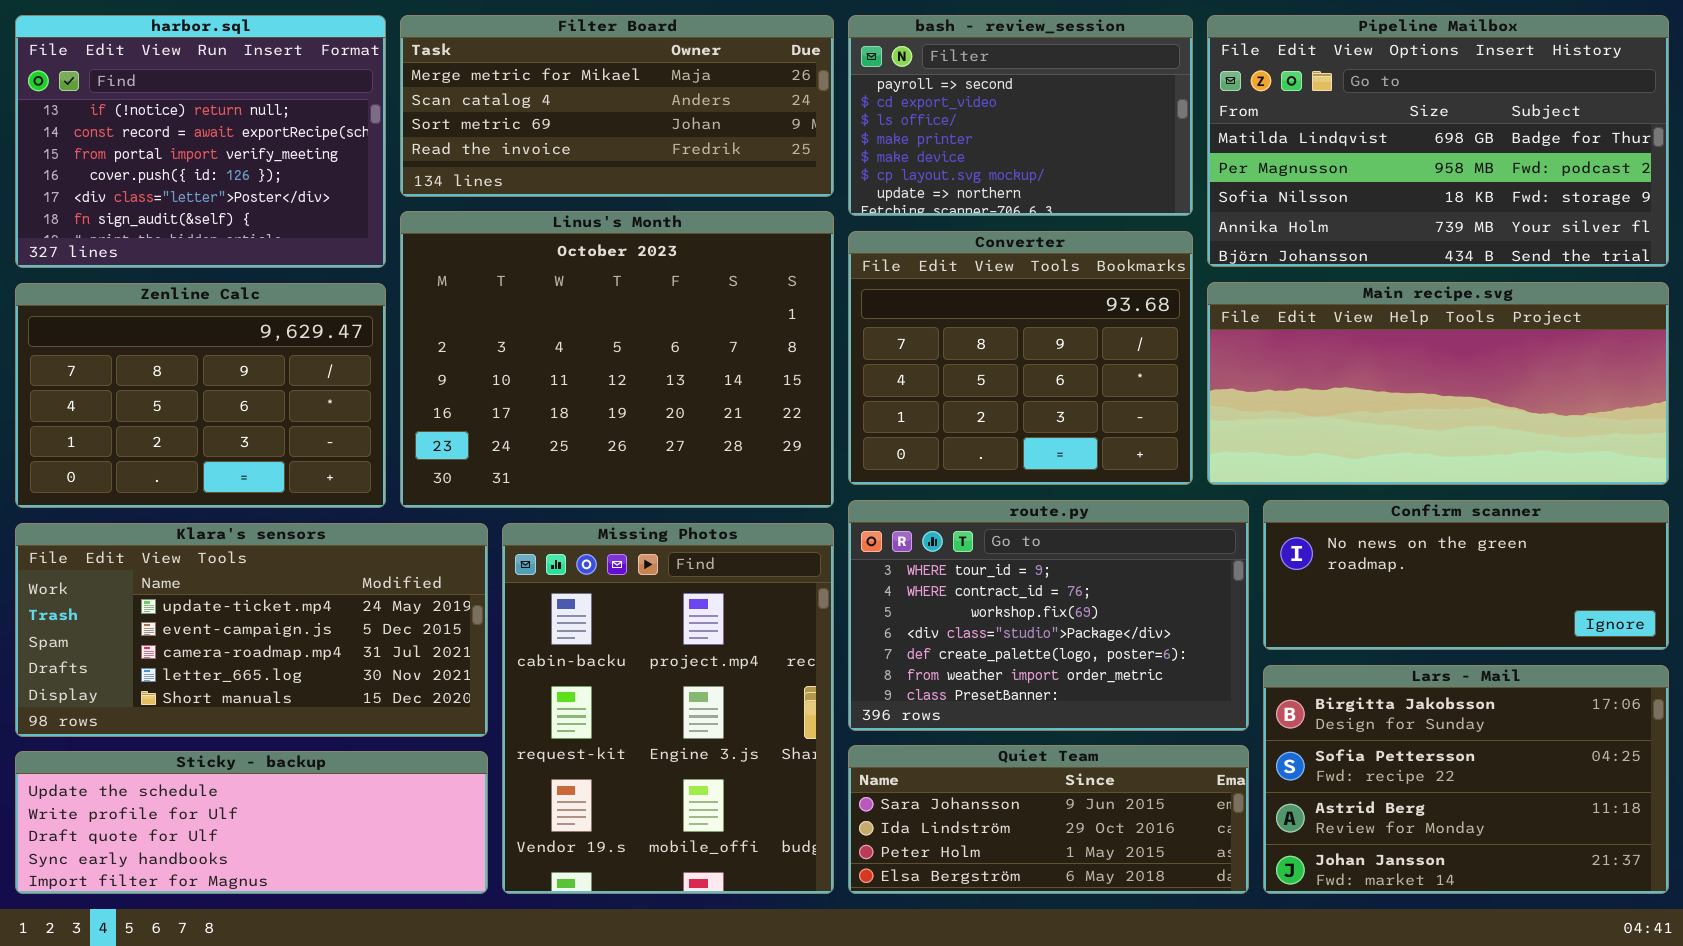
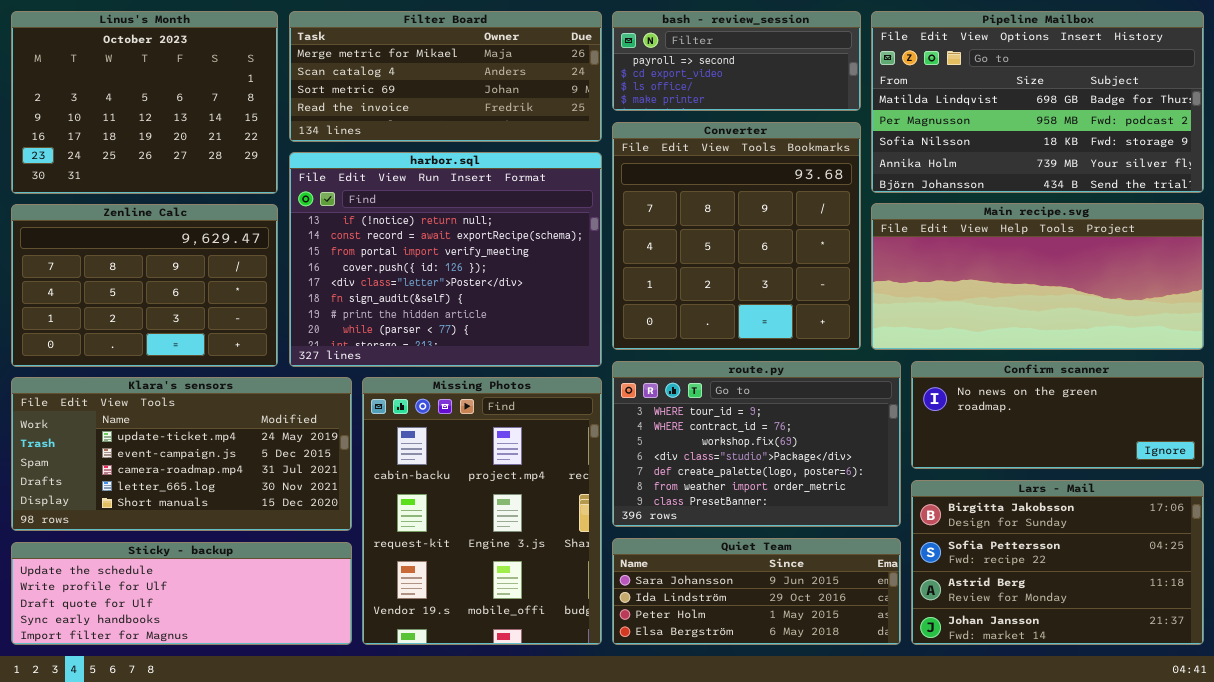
harbor.sql: [15,15,386,268] -> [289,152,602,367], moved, resized
bash - review_session: [848,15,1193,216] -> [612,11,861,111], resized
Linus's Month: [400,211,834,508] -> [11,11,278,194], moved, resized
Converter: [848,231,1193,485] -> [612,122,861,350], resized

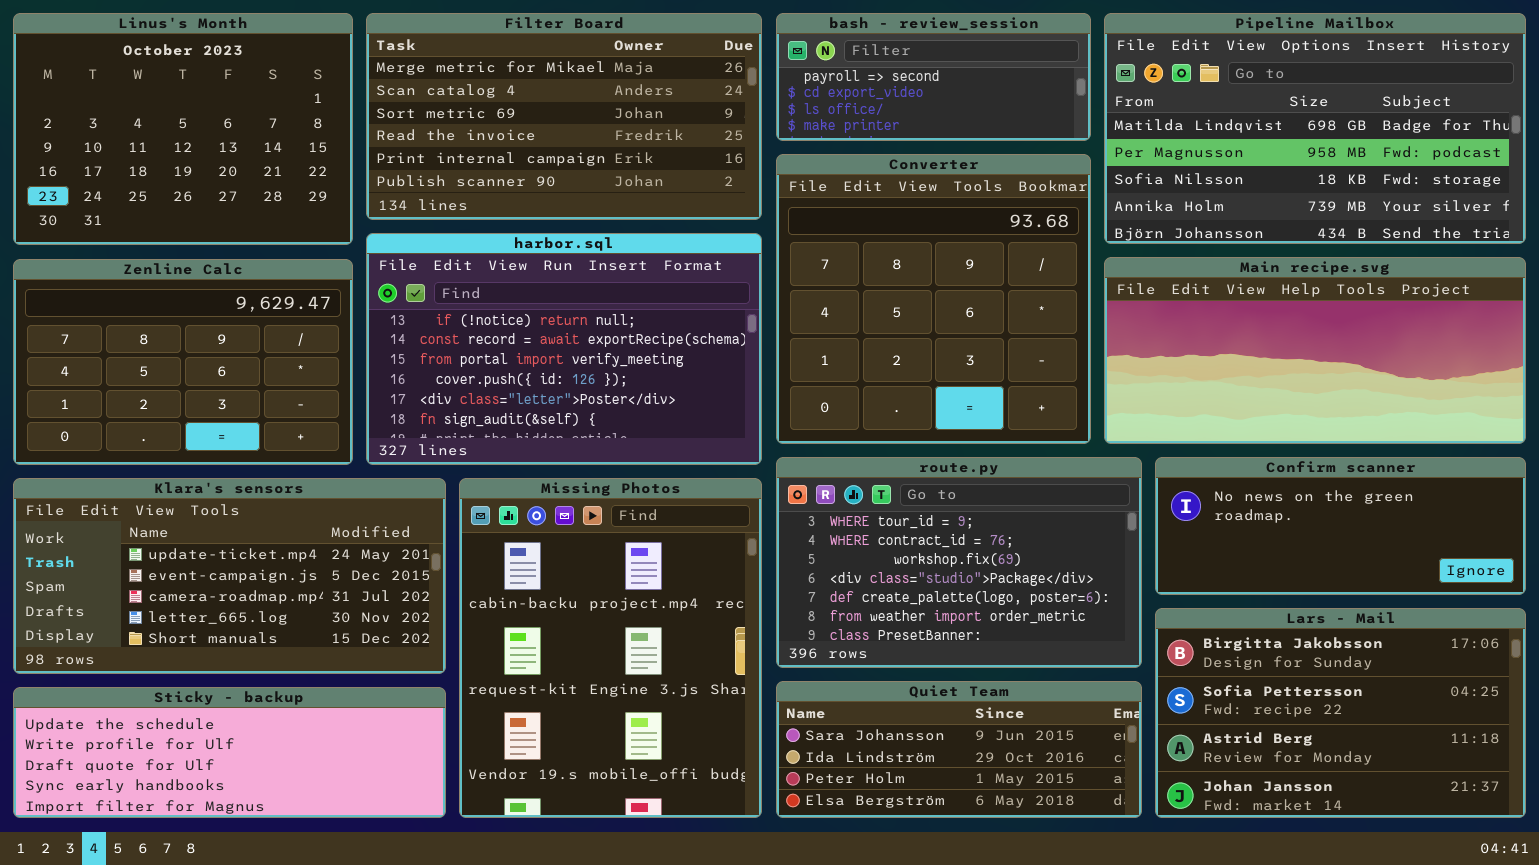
Filter Board: [289,11,602,142] -> [366,13,762,220], resized
harbor.sql: [289,152,602,367] -> [366,233,762,465], resized

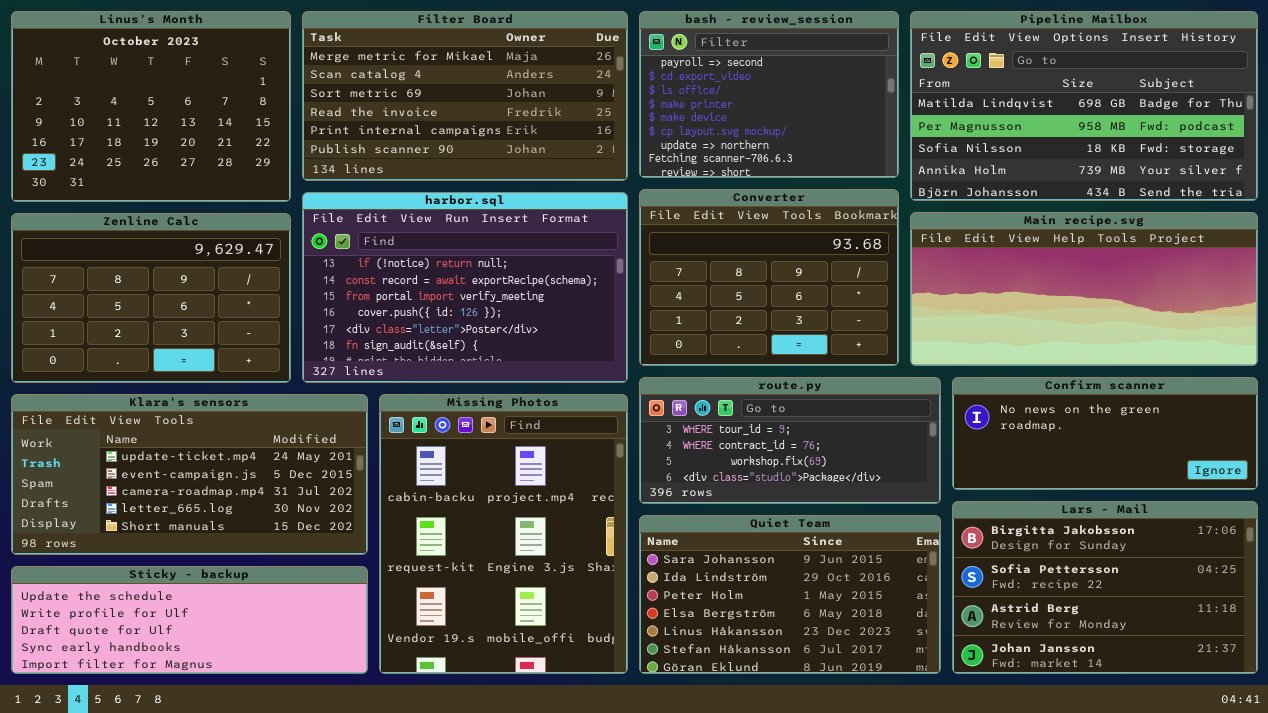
bash - review_session: [776,13,1091,141] -> [639,11,899,178], resized
Converter: [776,154,1091,444] -> [639,189,899,366], resized
route.py: [776,457,1142,668] -> [639,377,941,504], resized
Quiet Team: [776,681,1142,818] -> [639,515,941,674], resized

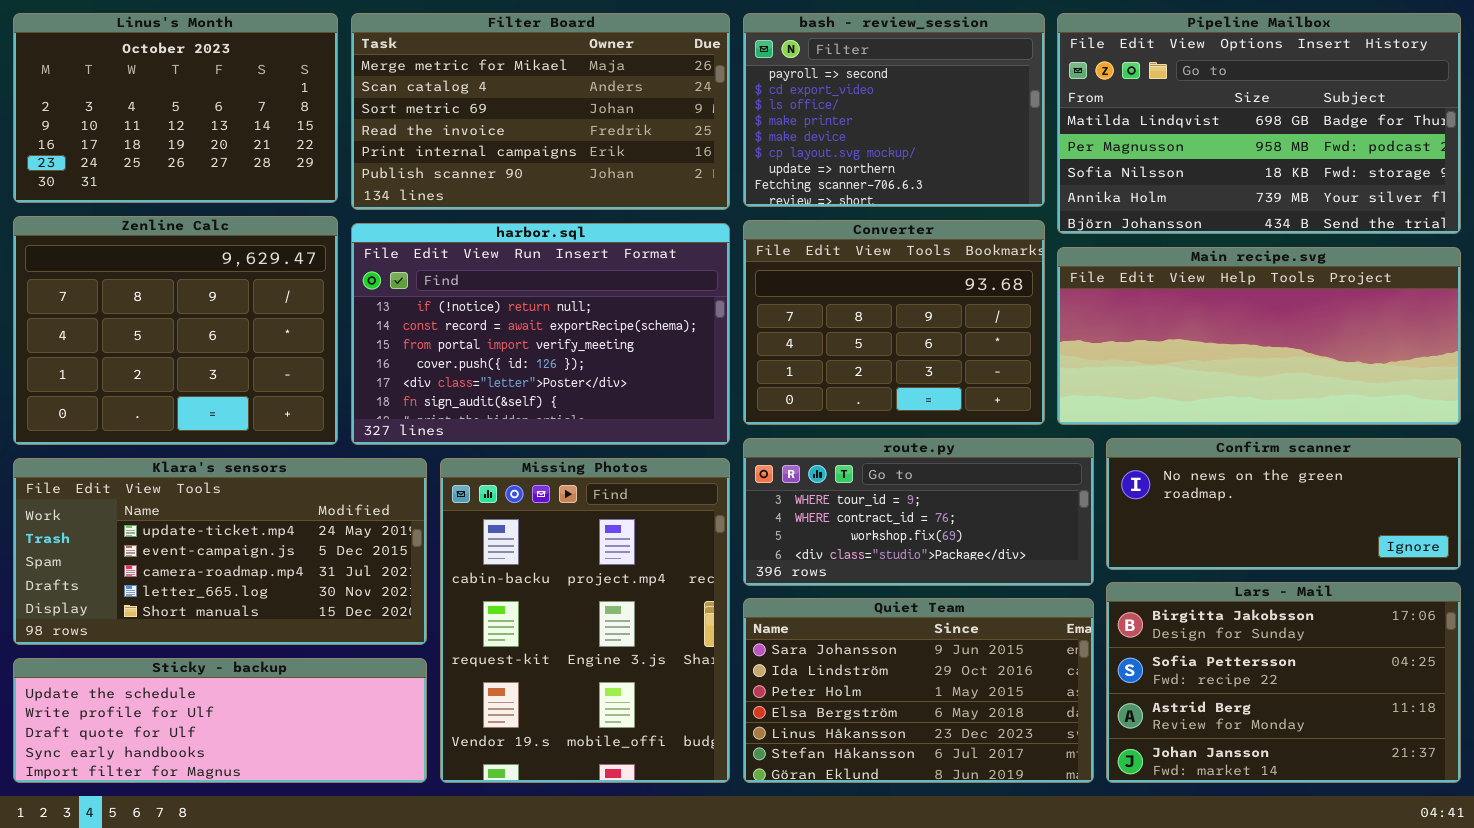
Linus's Month: [11,11,291,202] -> [13,13,338,203], resized
Zenline Calc: [11,213,291,383] -> [13,216,338,445], resized

